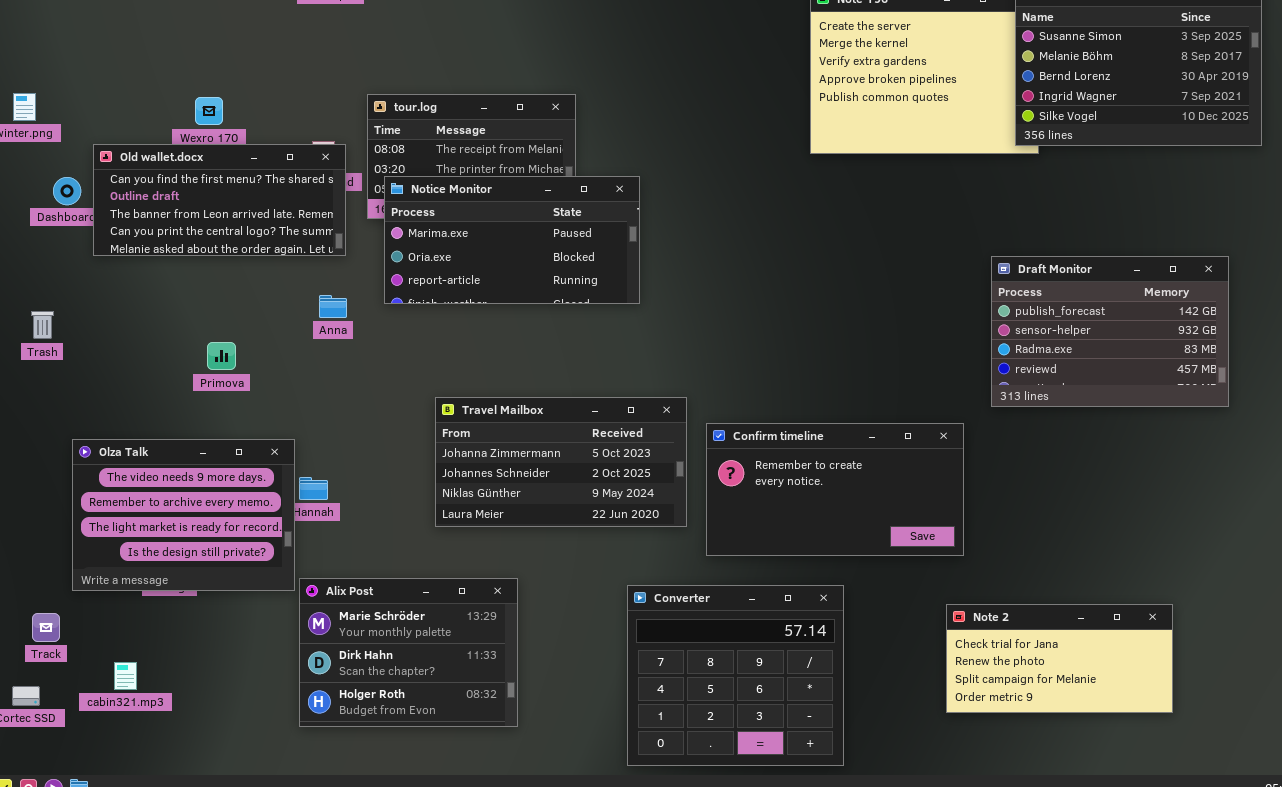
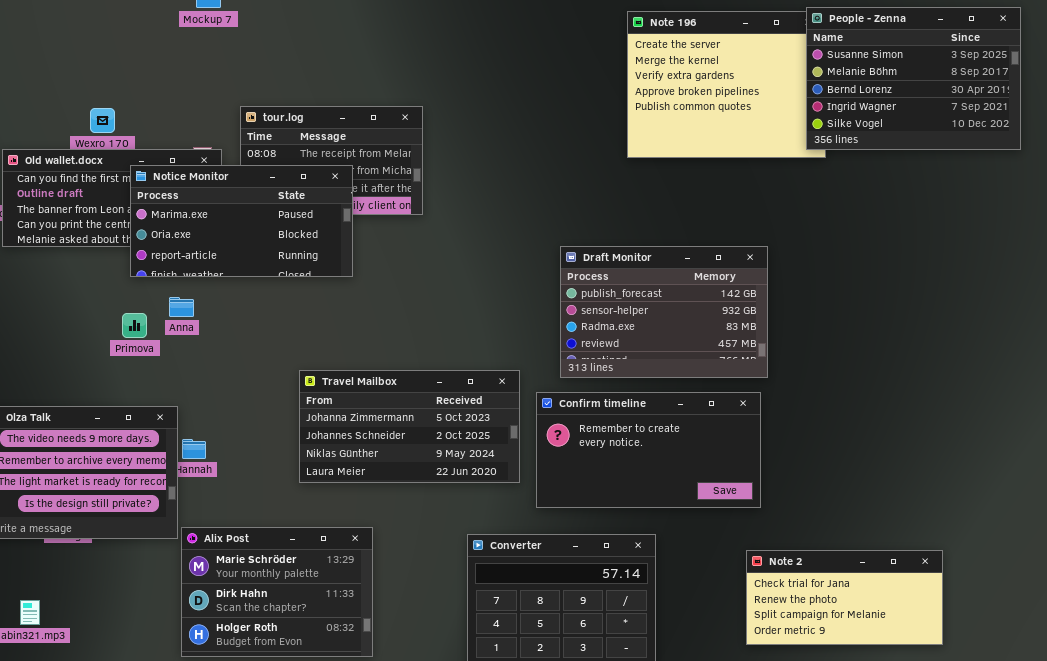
Notice Monitor: [384,176,640,304] -> [130,165,353,277], moved
Draft Monitor: [991,256,1229,407] -> [560,246,768,378], moved
Anna: [319,295,347,318] -> [169,297,194,317], moved
Primova: [207,342,236,370] -> [122,313,147,338], moved

